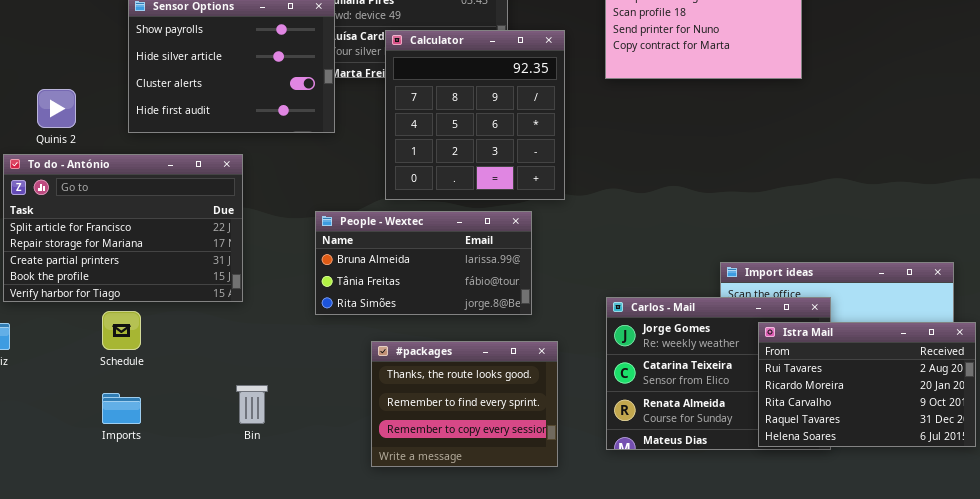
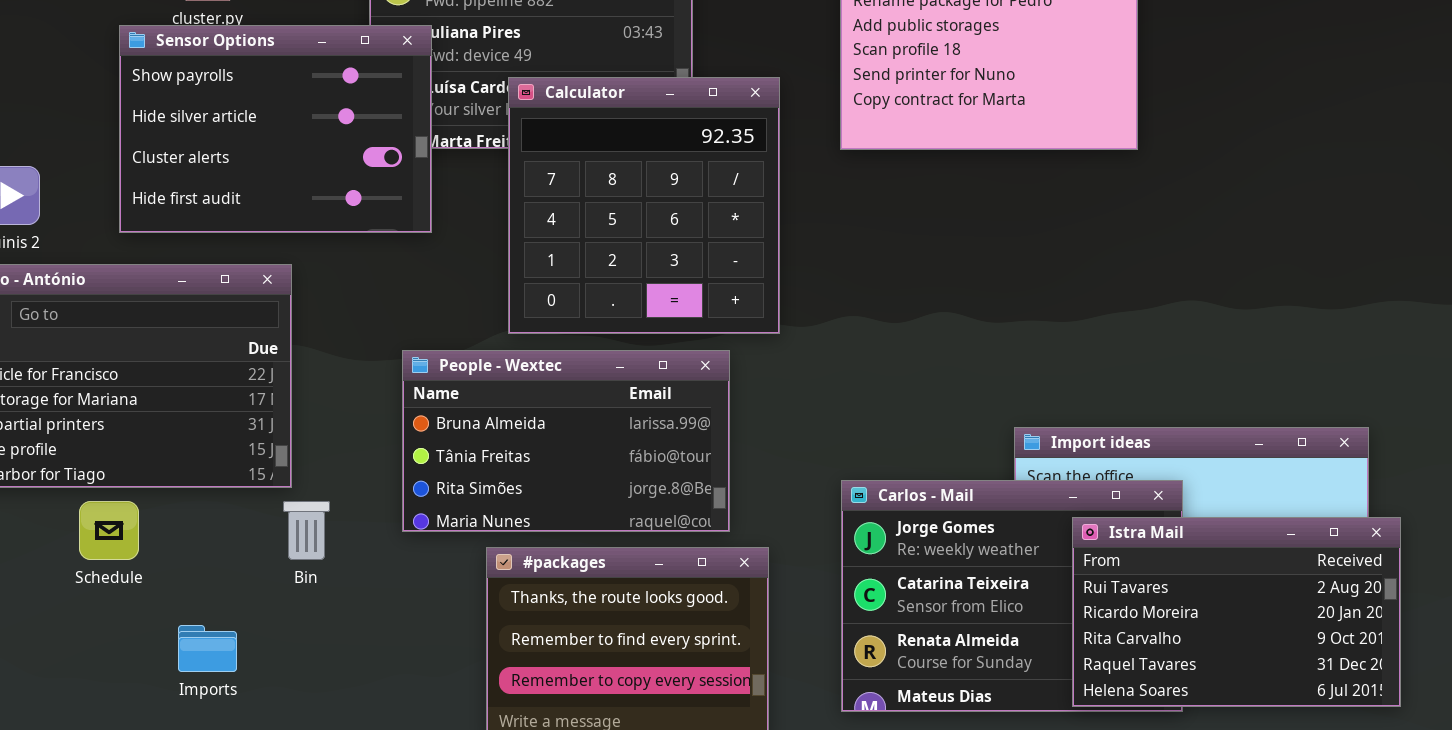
People - Wextec: [315,211,532,315] -> [402,350,730,532], resized
Bin: [236,385,268,424] -> [283,501,330,560], moved
Imports: [102,393,141,424] -> [178,625,237,672], moved

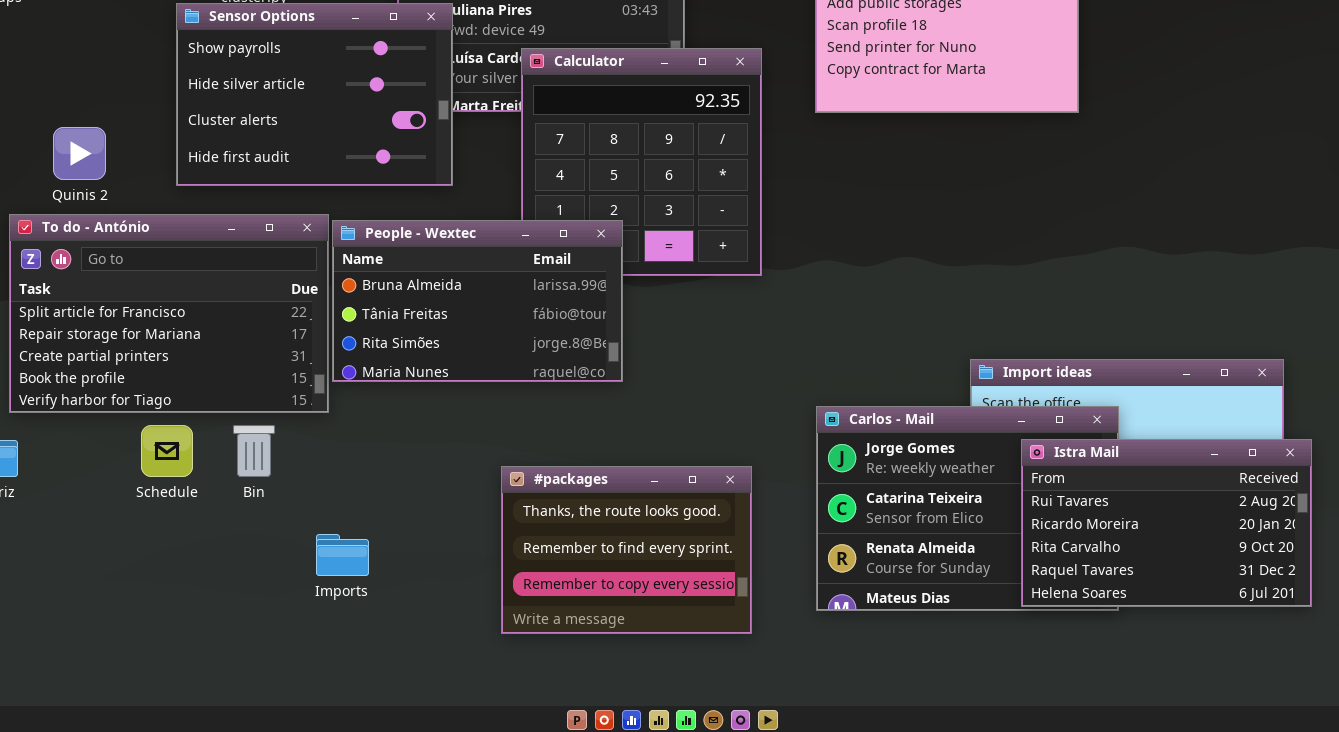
People - Wextec: [402,350,730,532] -> [332,220,623,382], moved
Bin: [283,501,330,560] -> [233,425,275,477], moved
Imports: [178,625,237,672] -> [316,534,369,576], moved

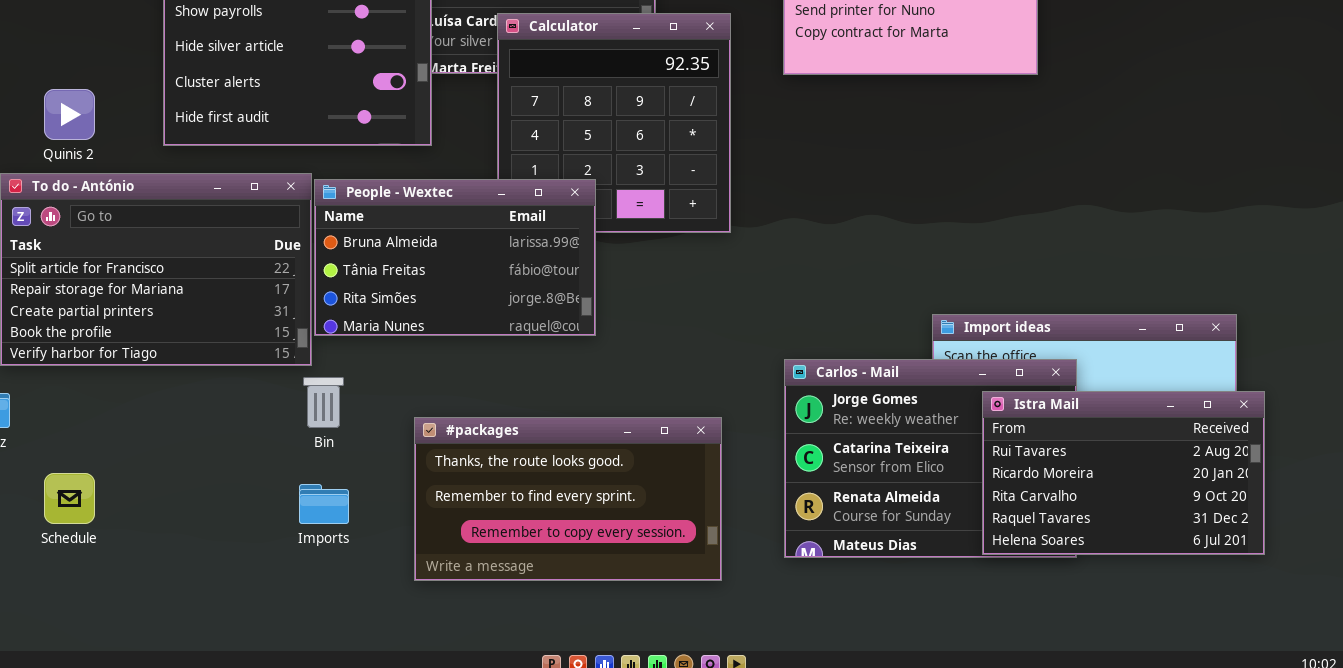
Schedule: [141,425,193,477] -> [44,473,95,524], moved
Bin: [233,425,275,477] -> [303,377,344,428], moved
#packages: [501,466,752,634] -> [414,417,722,581], resized

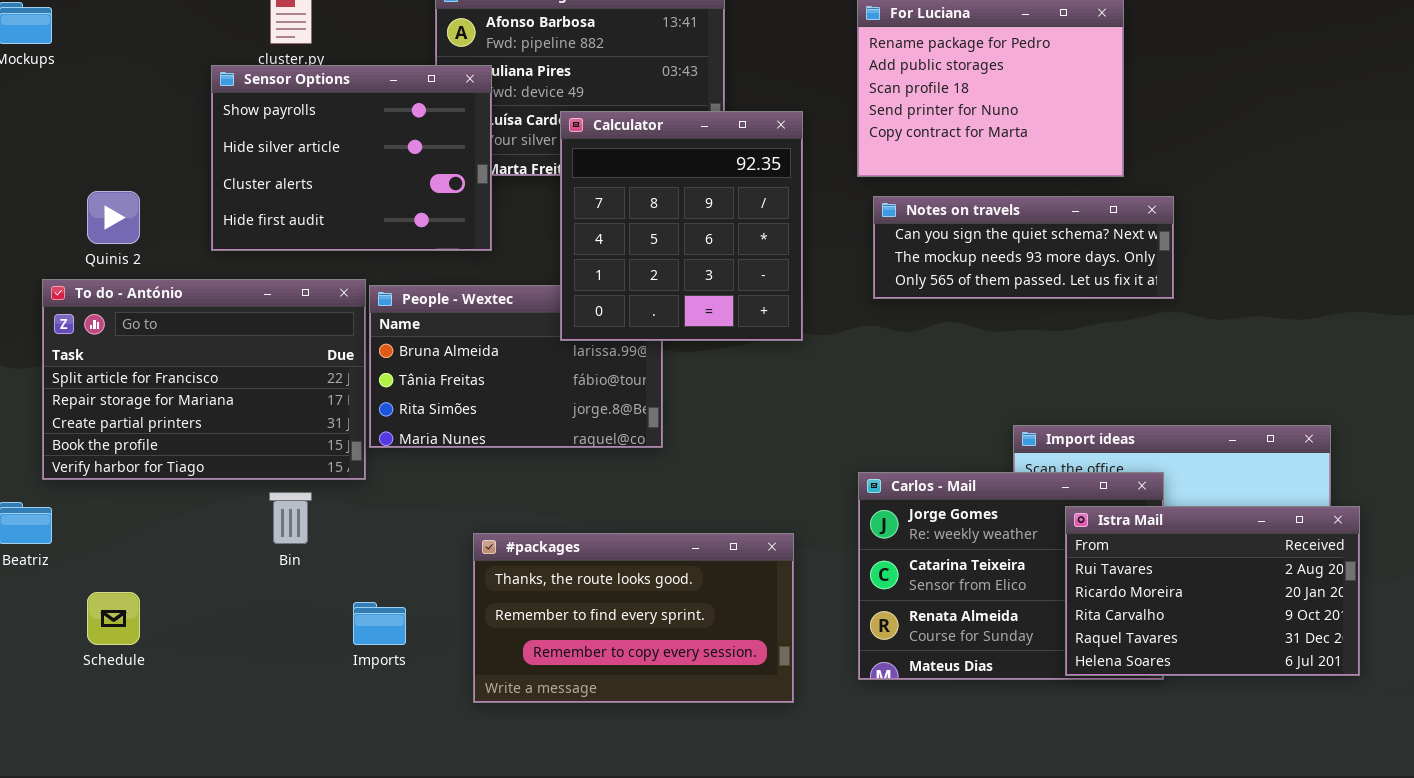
Calculator: [497,13,731,233] -> [560,111,803,341], raised
Notes on travels: none -> [873,196,1174,299], opened
Bin: [303,377,344,428] -> [269,492,312,544], moved

